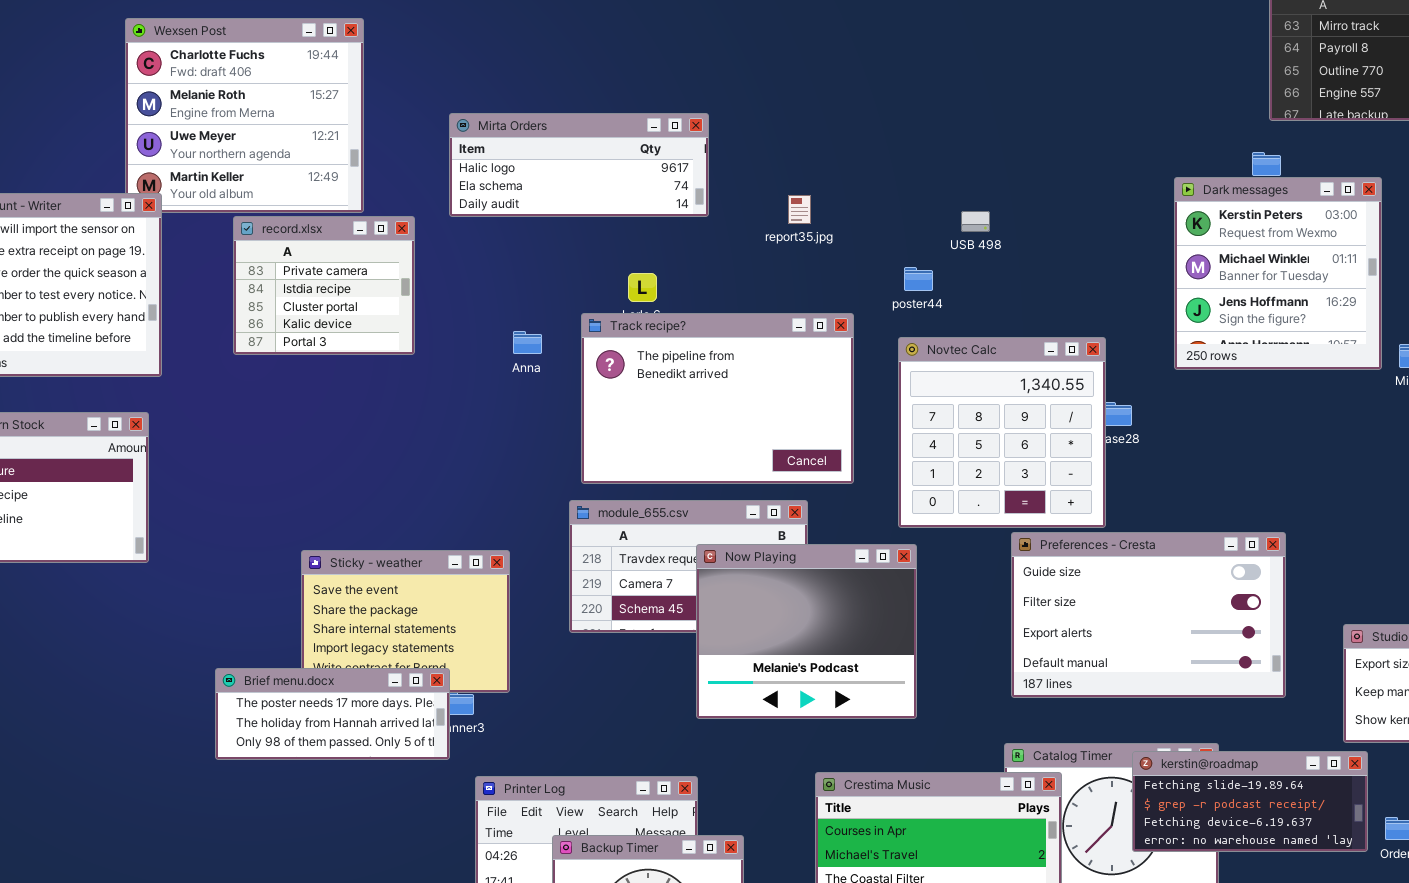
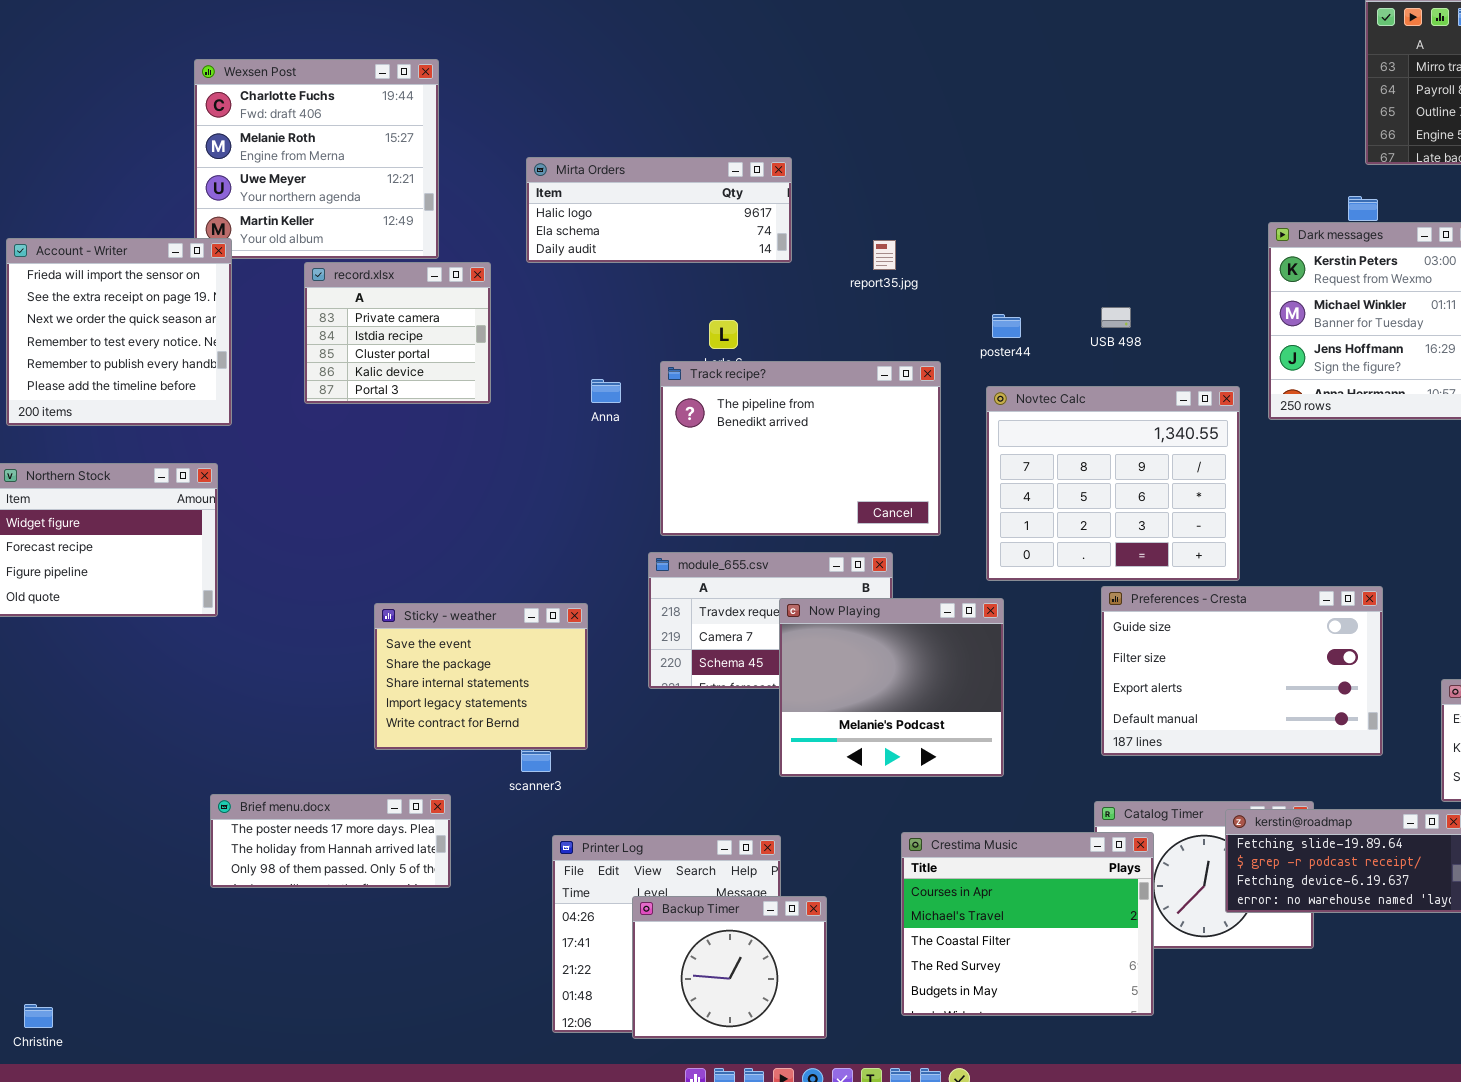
USB 498: [961,211,990,232] -> [1101,307,1131,328], moved
Novtec Calc: [898,337,1106,528] -> [986,386,1240,581], resized
Brief menu.docx: [215,668,450,760] -> [210,794,451,888], moved

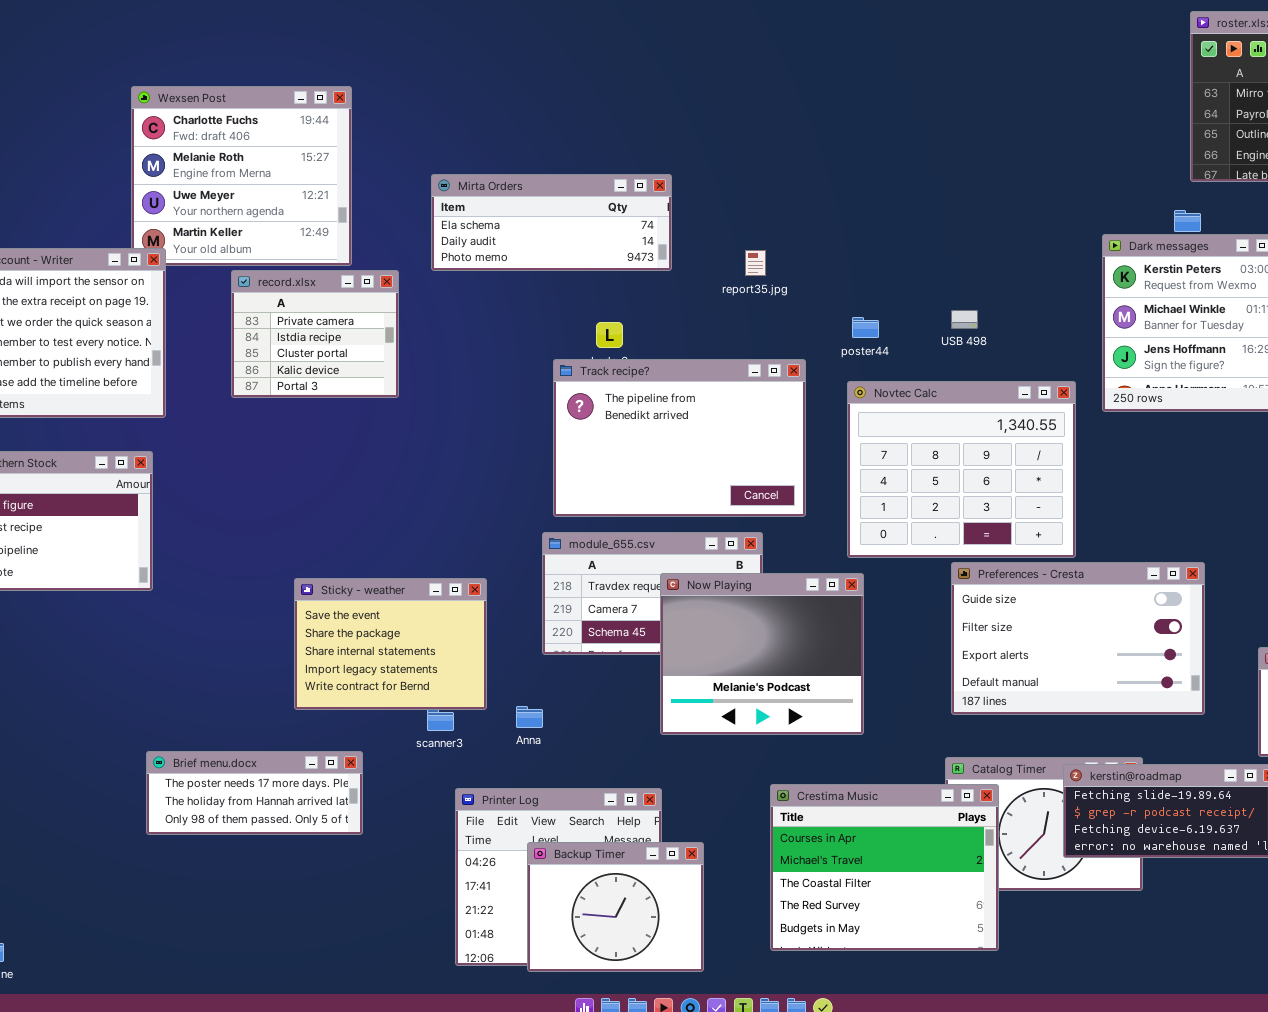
Mirta Orders: [526,157,792,263] -> [431,174,672,271], scrolled down 1 row
Anna: [591,379,621,403] -> [516,706,543,728], moved

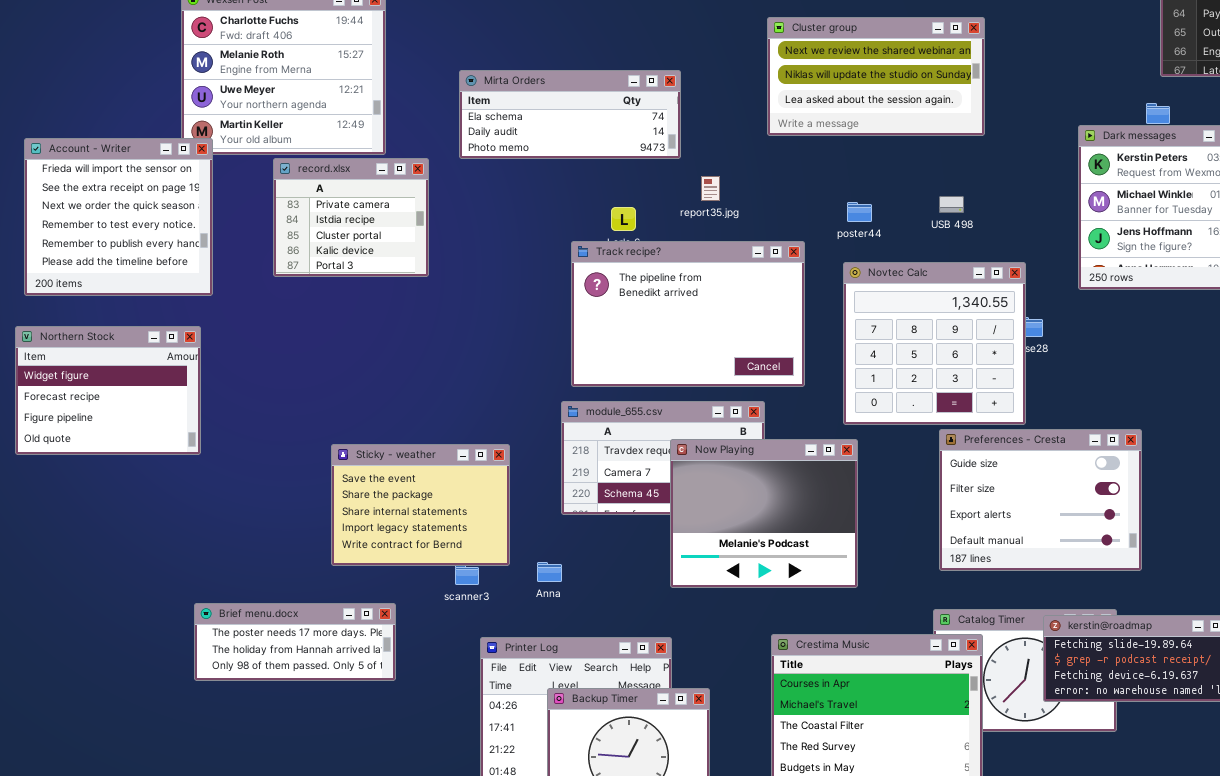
Cluster group: none -> [767,17,985,136], opened
report35.jpg: [745,250,766,276] -> [701,176,720,201], moved
Novtec Calc: [847,381,1076,558] -> [843,262,1026,425], resized
Preferences - Cresta: [951,562,1205,715] -> [939,429,1142,571], resized

